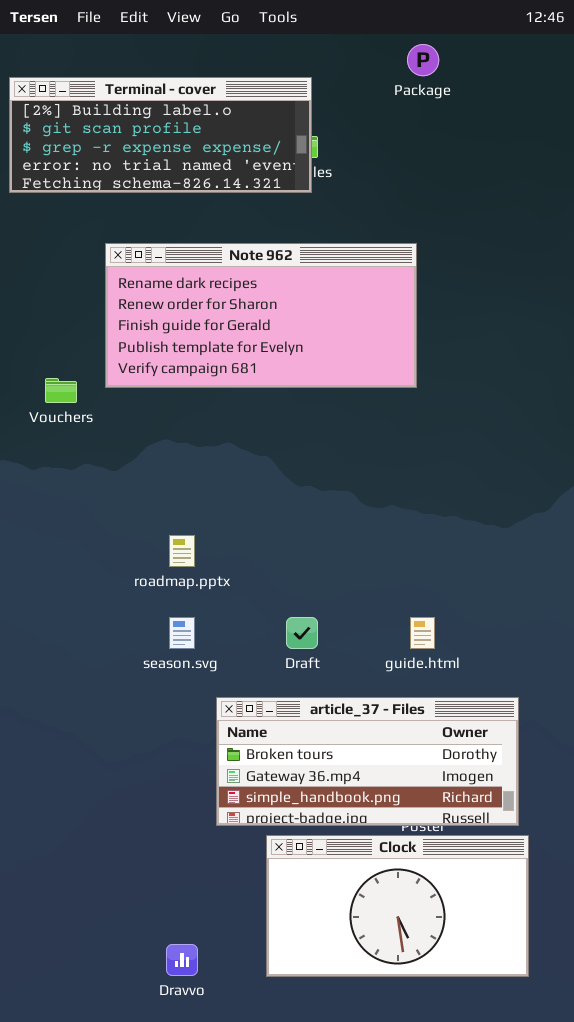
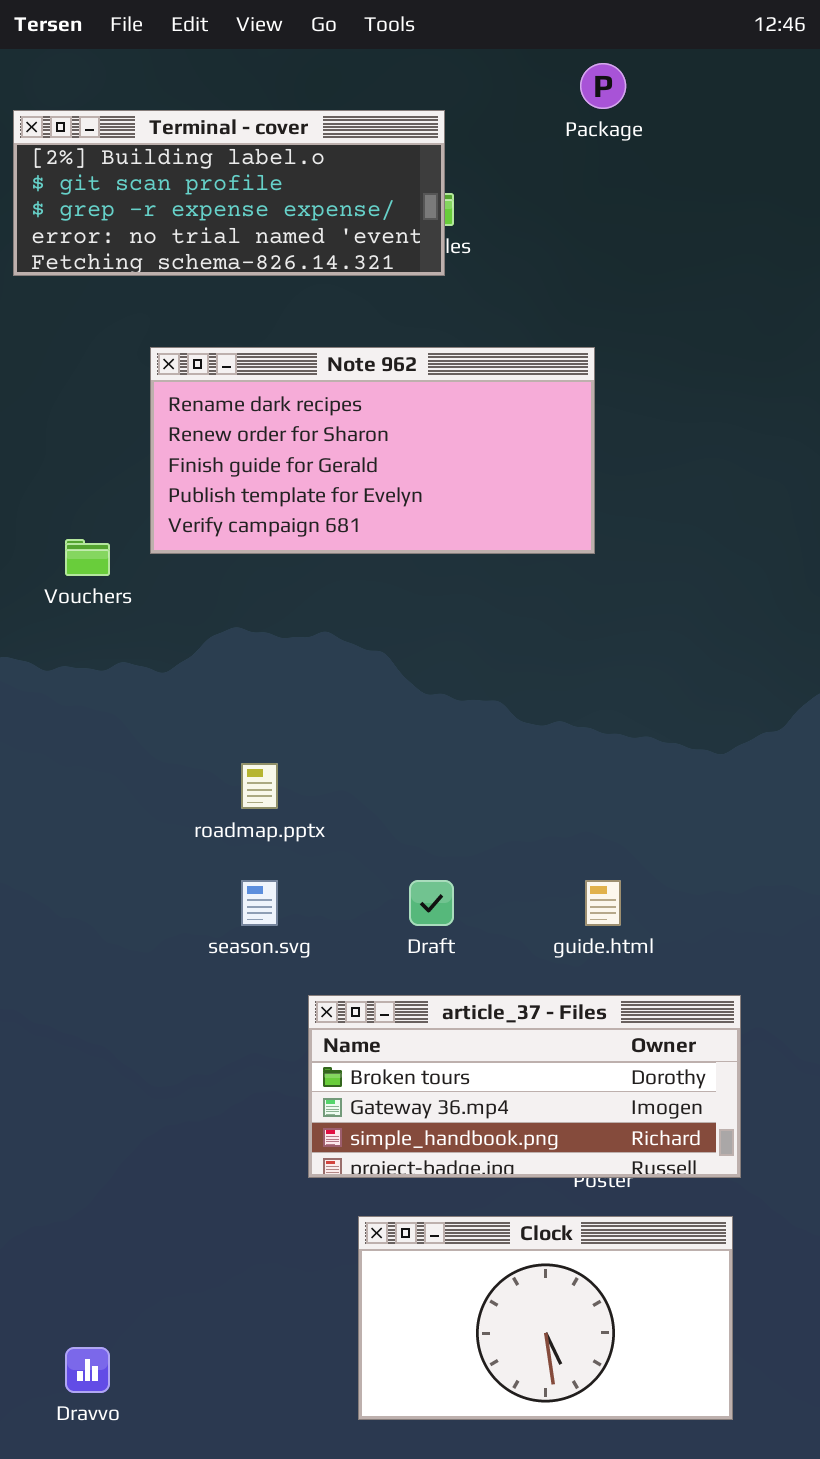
Clock: [266,835,529,977] -> [358,1216,733,1420], moved
Dravvo: [166,944,198,976] -> [65,1347,110,1393], moved

